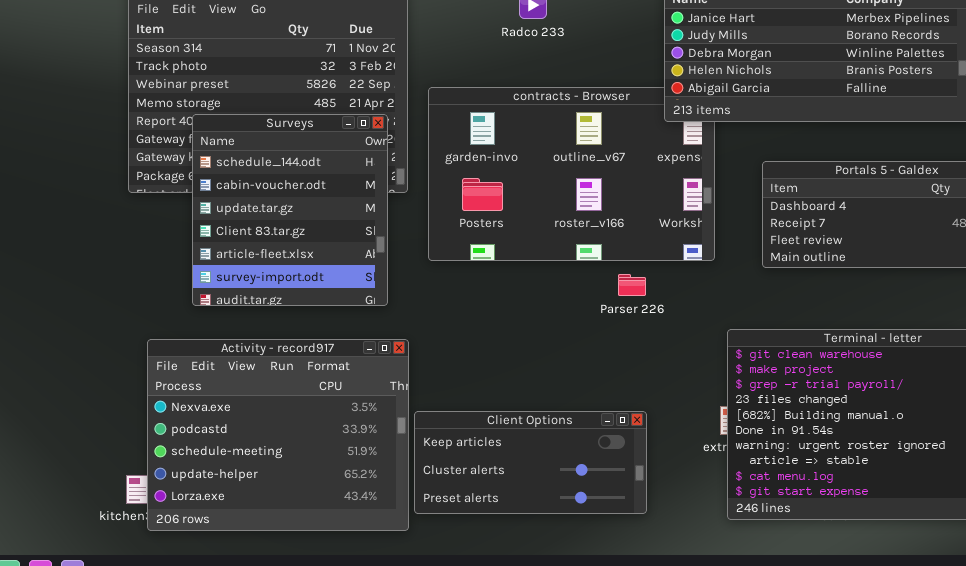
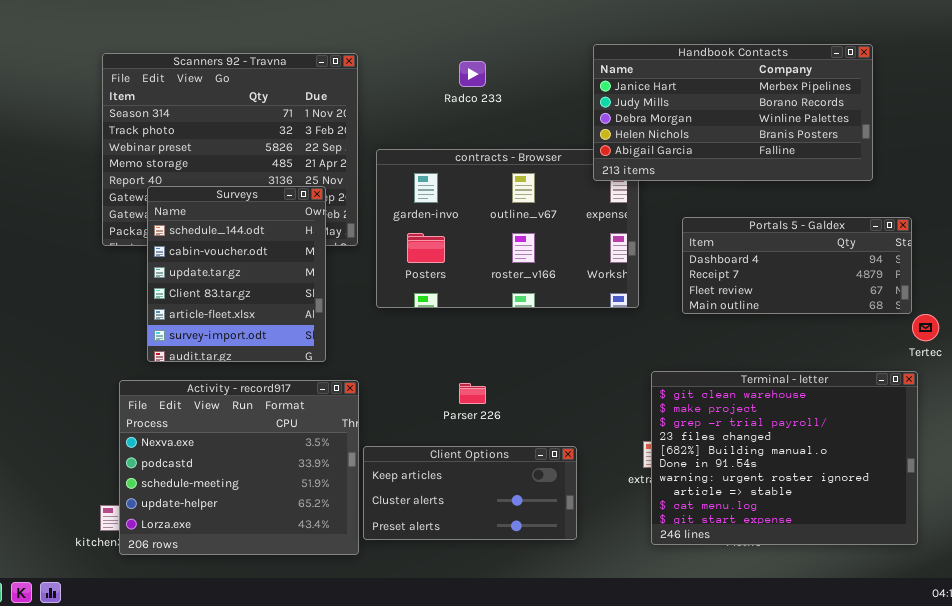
Surveys: [192,114,388,306] -> [147,186,326,362], moved
Parser 226: [618,274,646,296] -> [459,383,486,404], moved

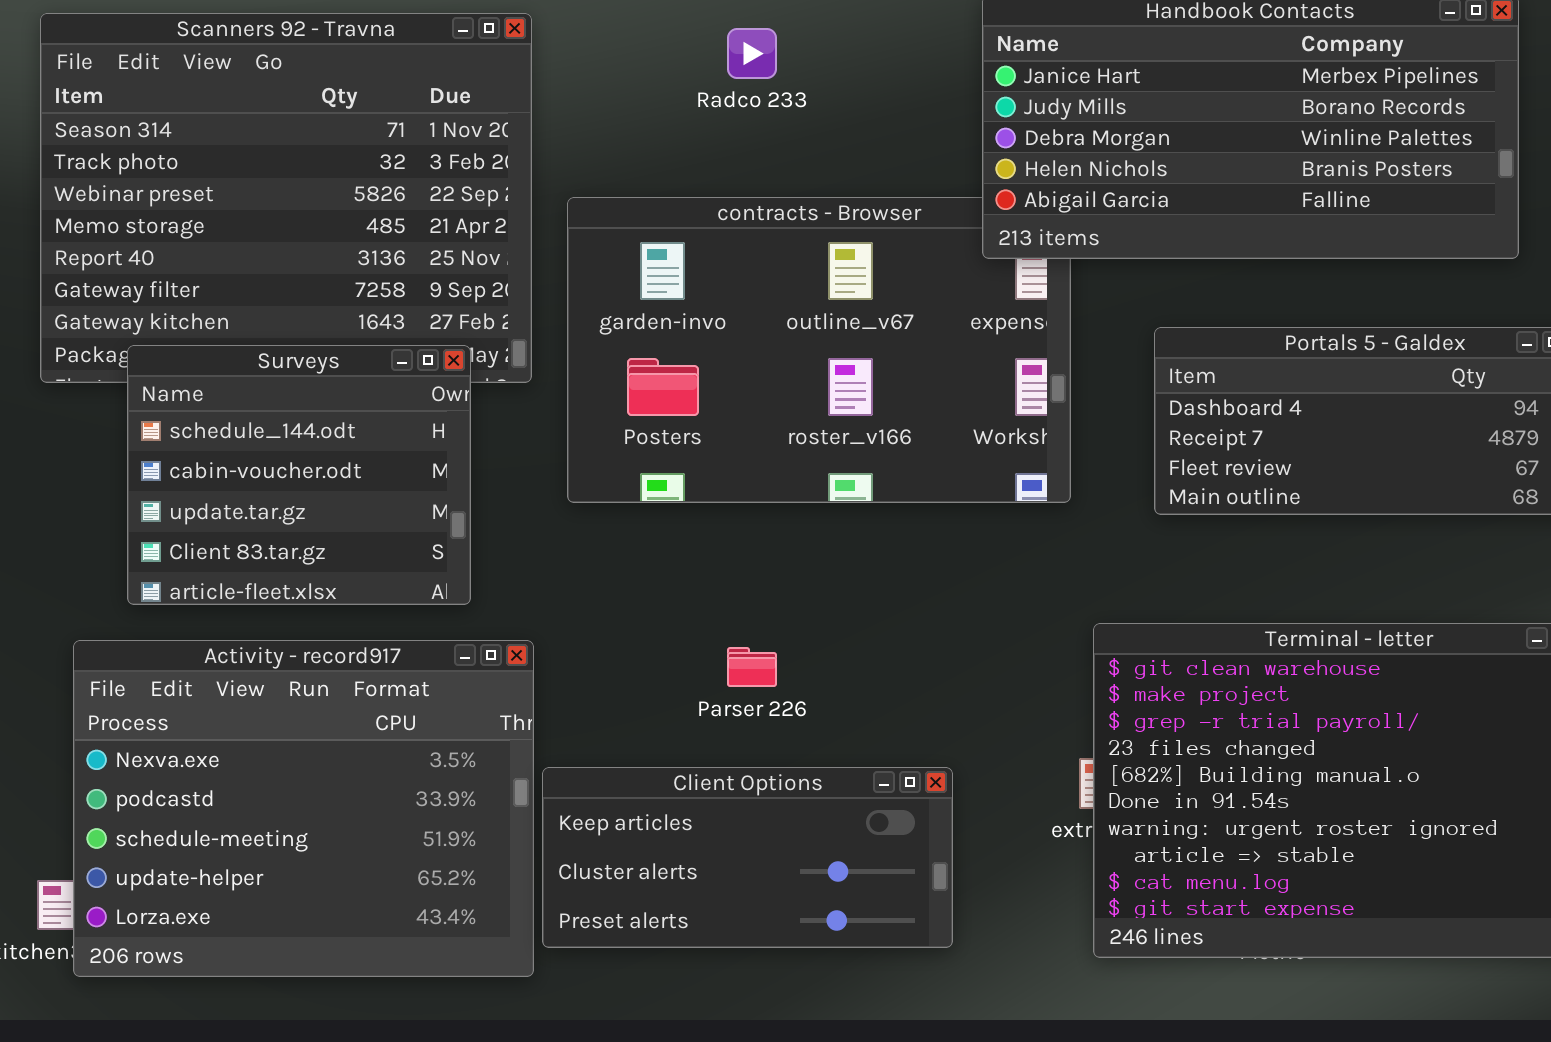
Surveys: [147,186,326,362] -> [127,345,471,605], resized

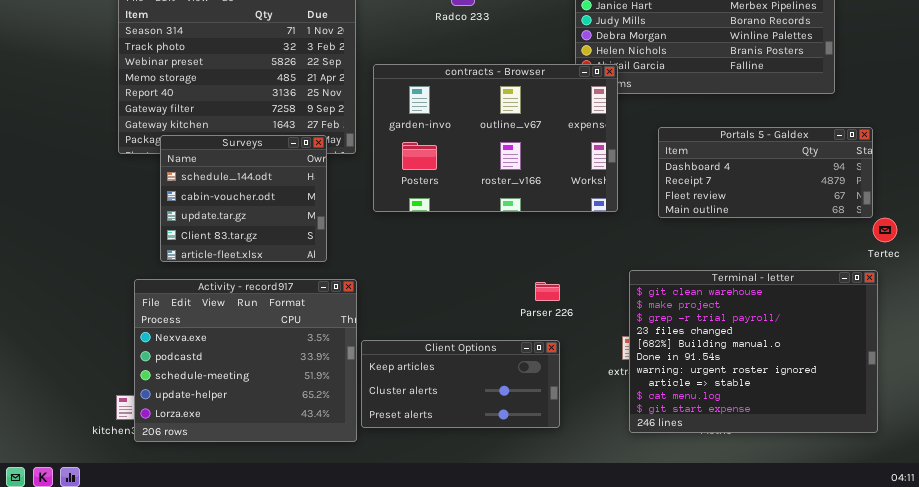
contracts - Browser: [567,197,1071,503] -> [373,64,618,212], raised
Parser 226: [727,647,777,687] -> [535,282,560,301], moved

